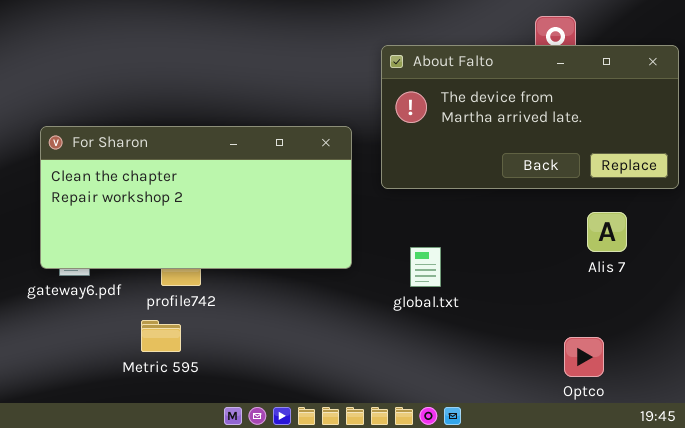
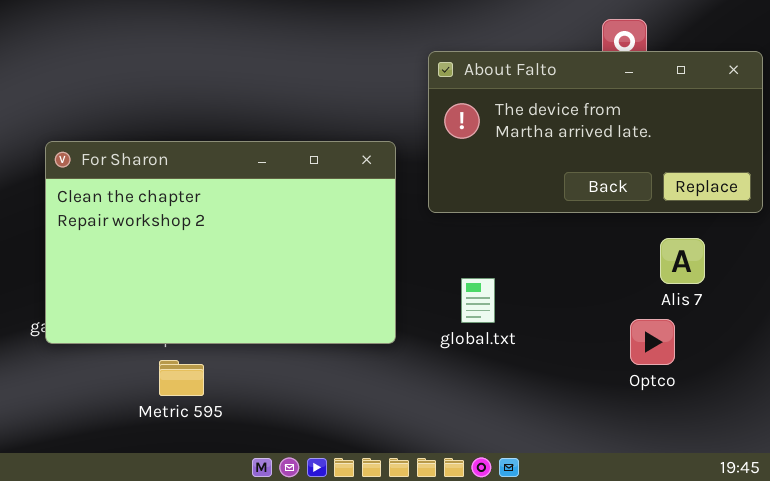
For Sharon: [40,126,352,269] -> [45,141,396,344], resized
Optco: [564,337,604,377] -> [630,319,675,365], moved

